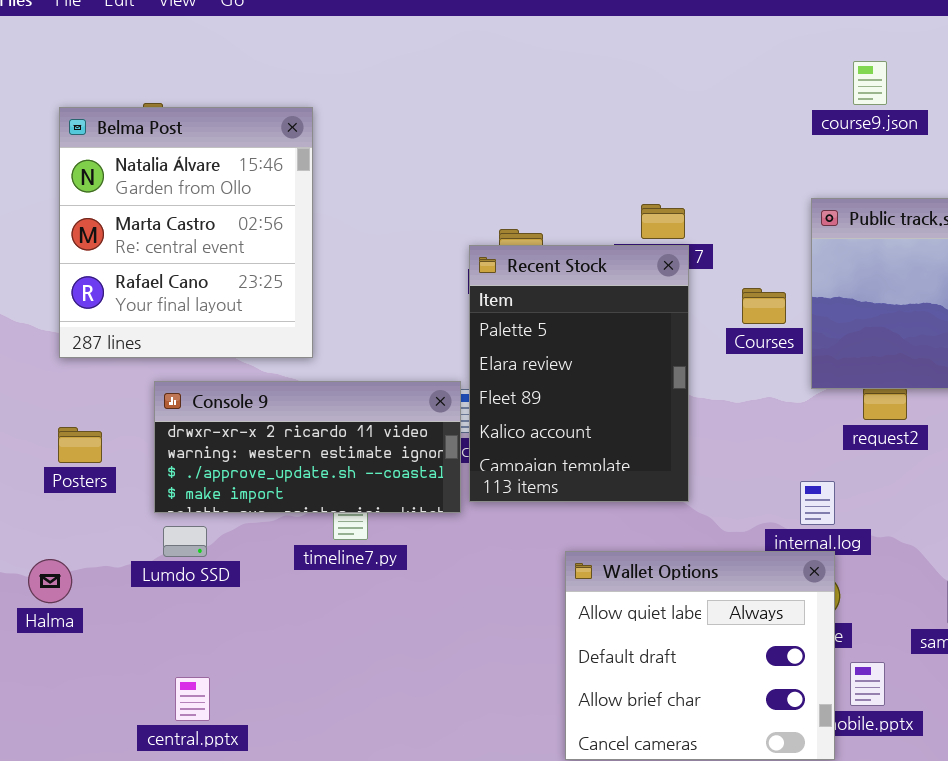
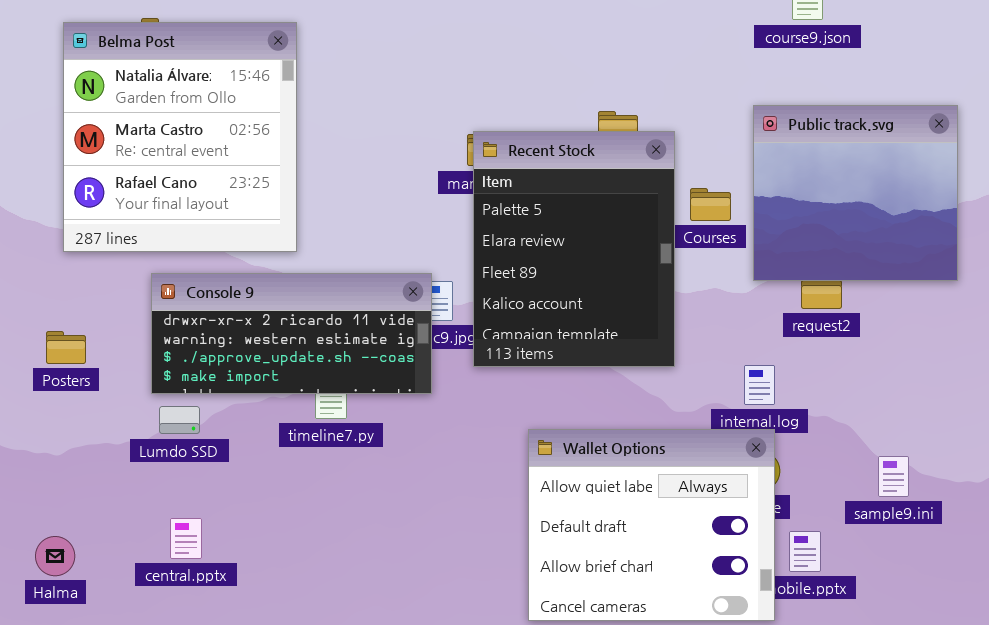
Recent Stock: [469,245,689,502] -> [473,131,675,367], moved
Posters: [58,427,102,463] -> [46,331,86,364], moved
Halma: [28,559,72,603] -> [35,536,75,576], moved
central.pptx: [175,677,210,721] -> [170,518,202,559], moved

